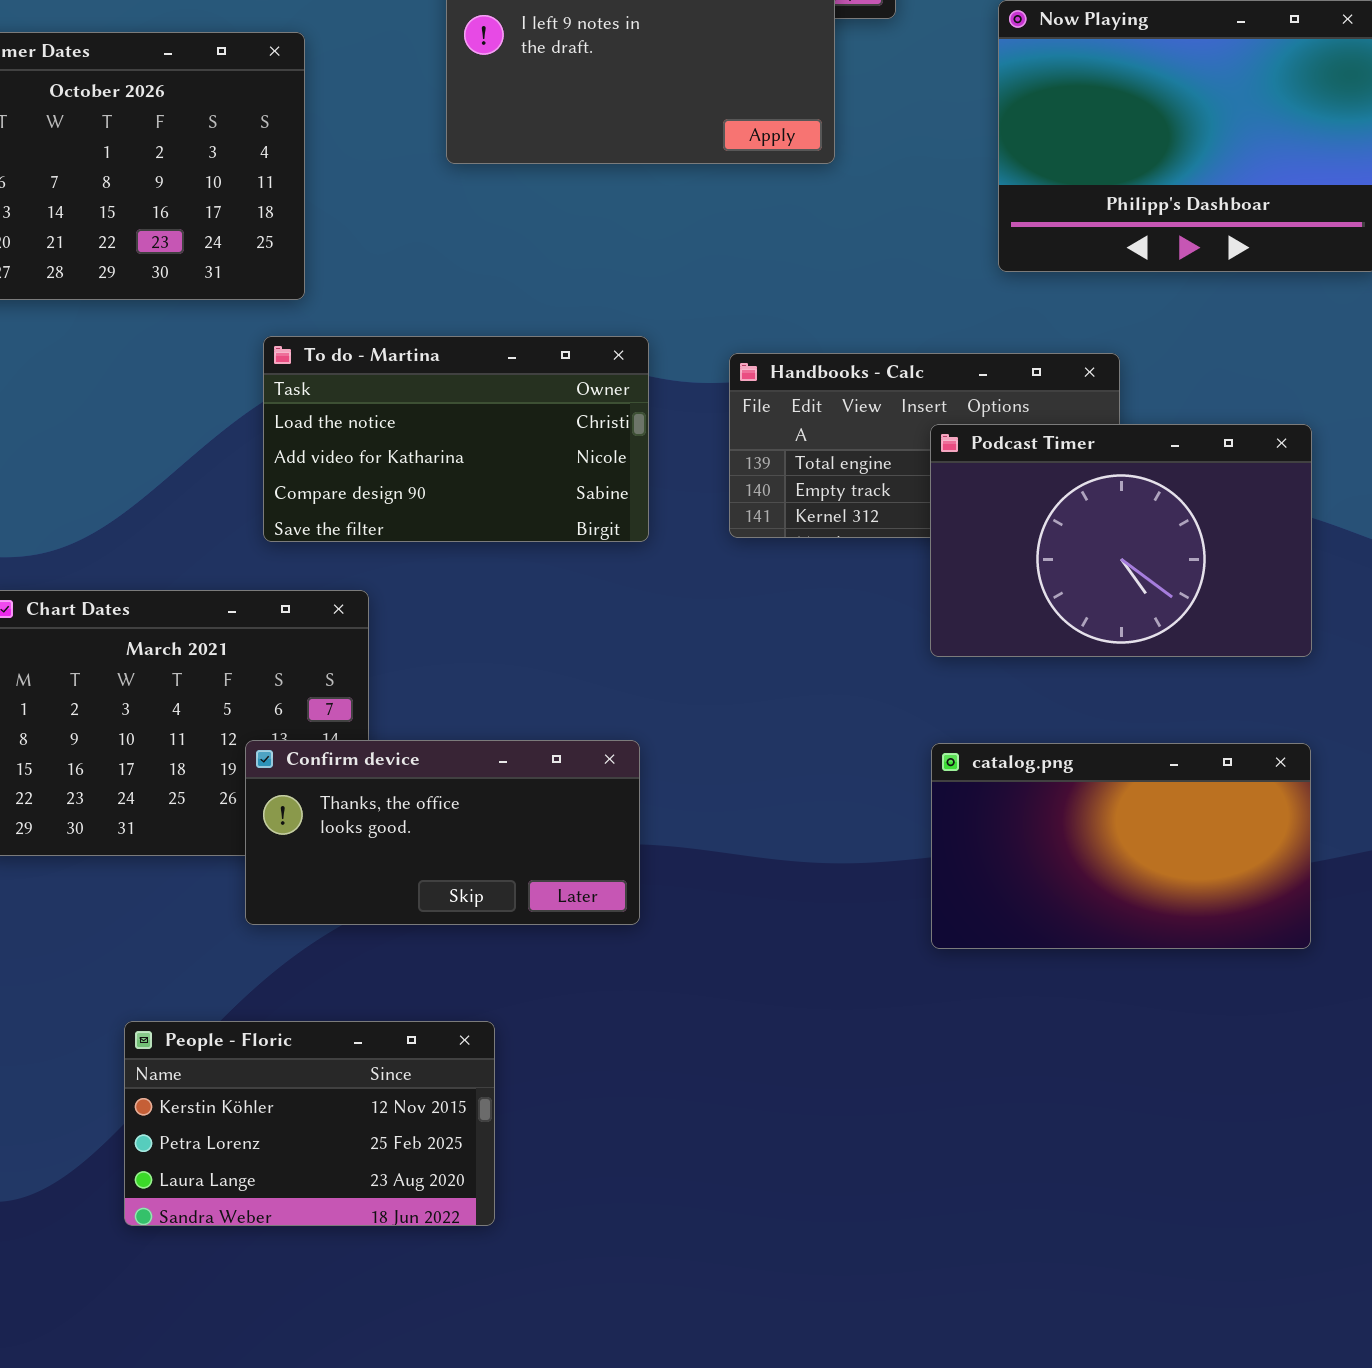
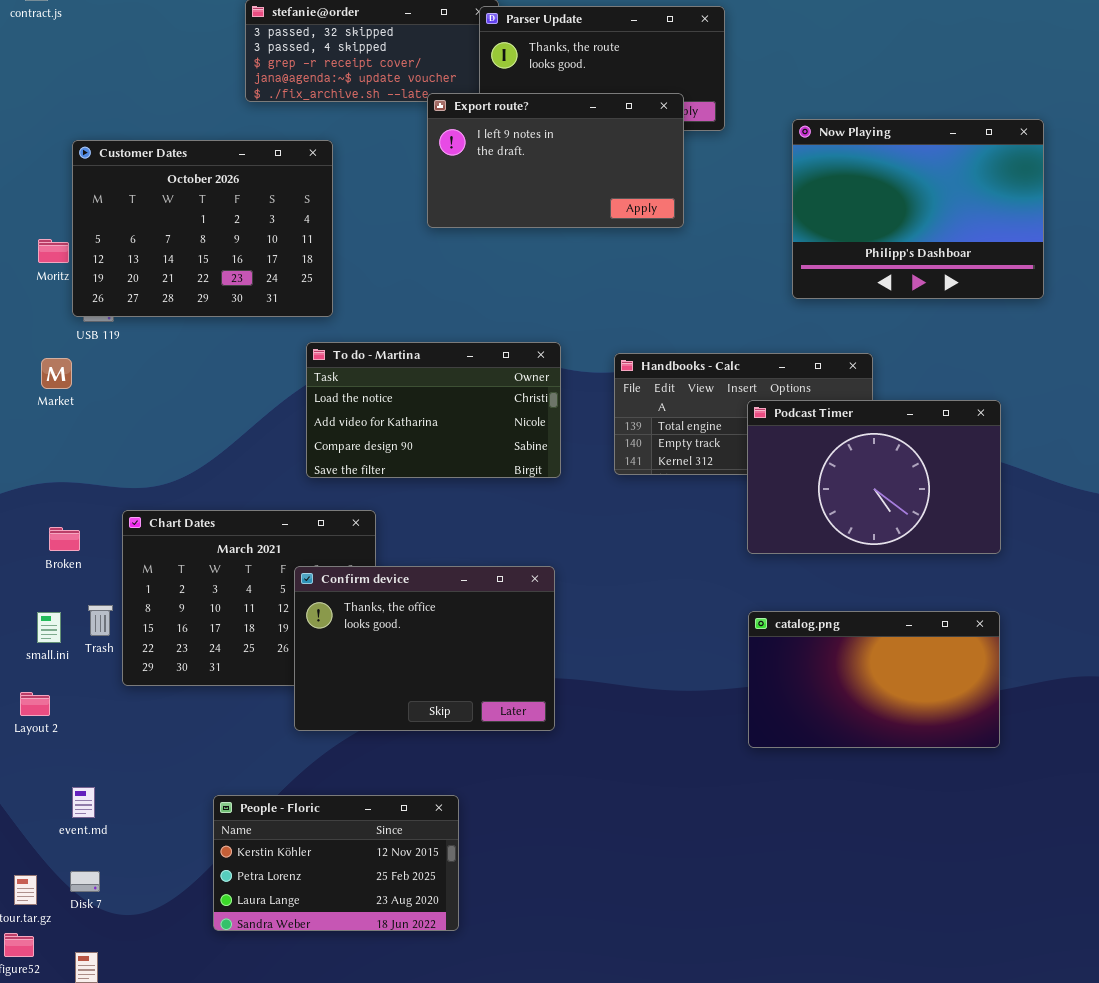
Confirm device: [245,740,640,925] -> [294,566,555,731], resized

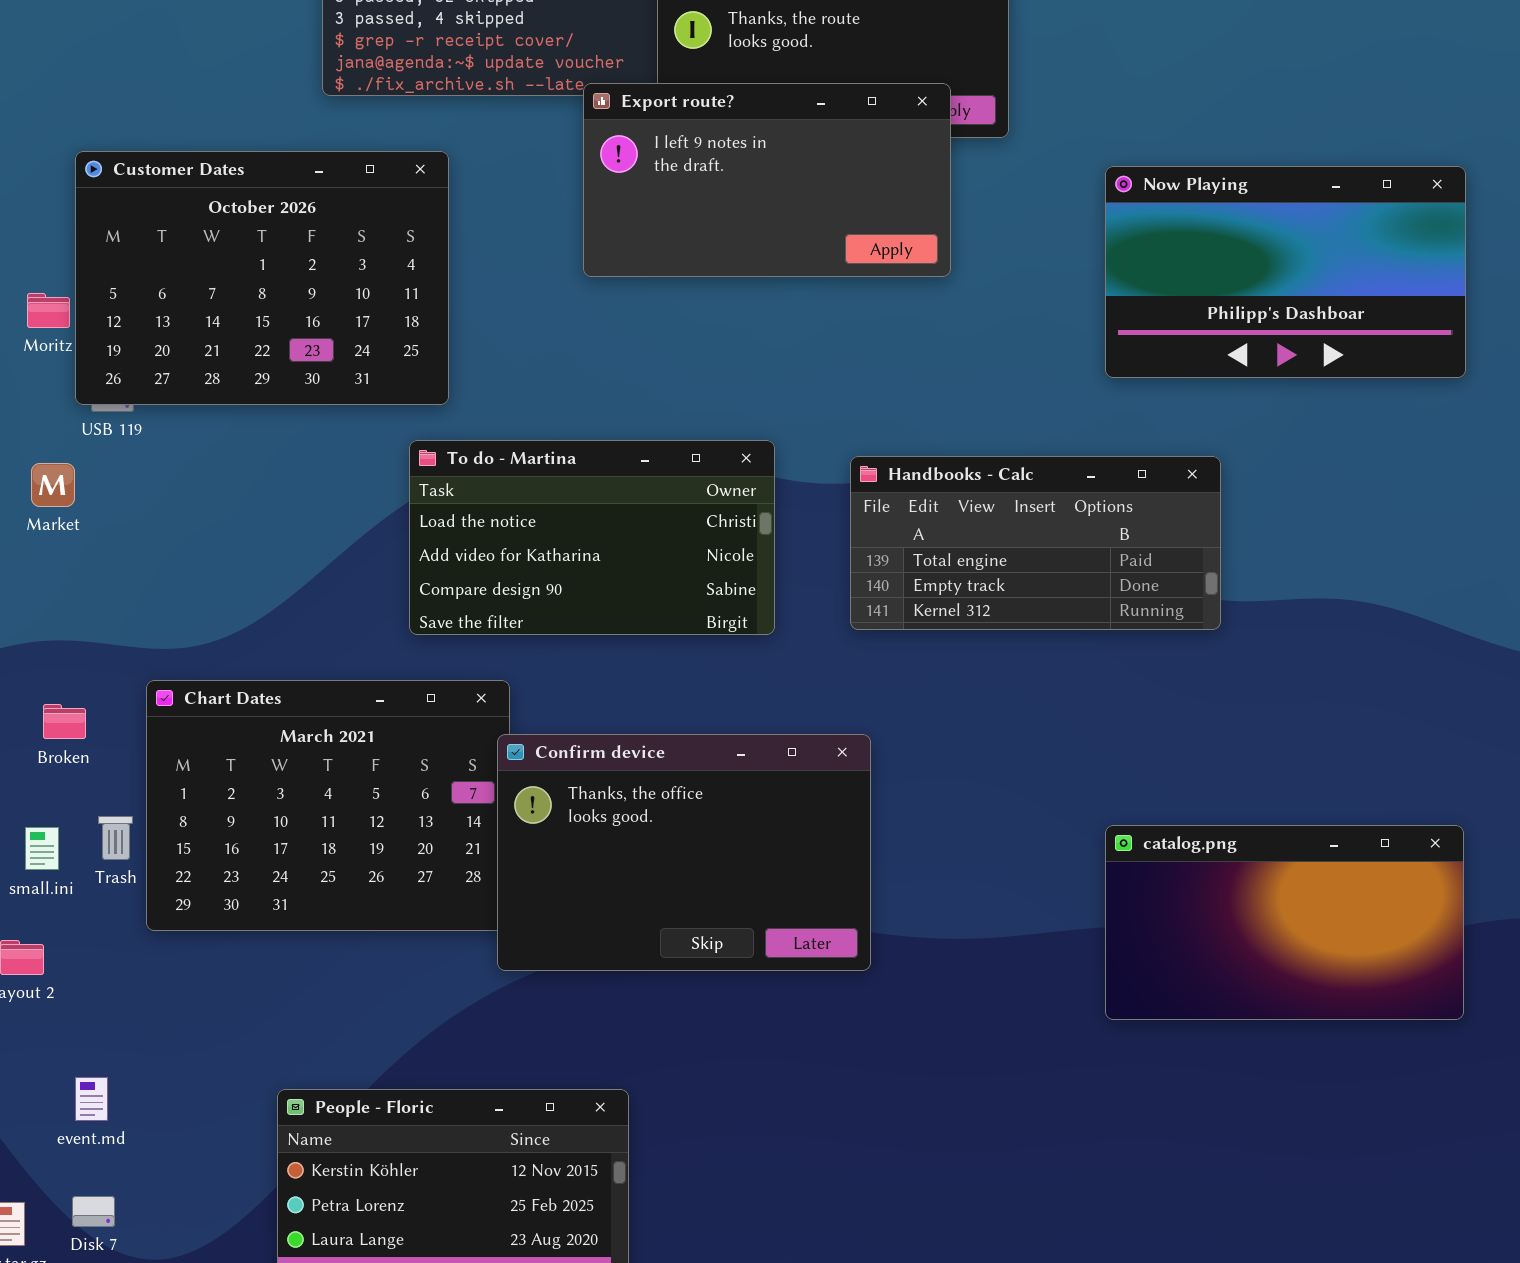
Now Playing: [792,119,1044,299] -> [1105,166,1466,378], resized
Podcast Timer: [747,400,1001,554] -> none, closed
Confirm device: [294,566,555,731] -> [497,734,871,971], moved
catalog.png: [748,611,1000,748] -> [1105,825,1464,1020], moved

